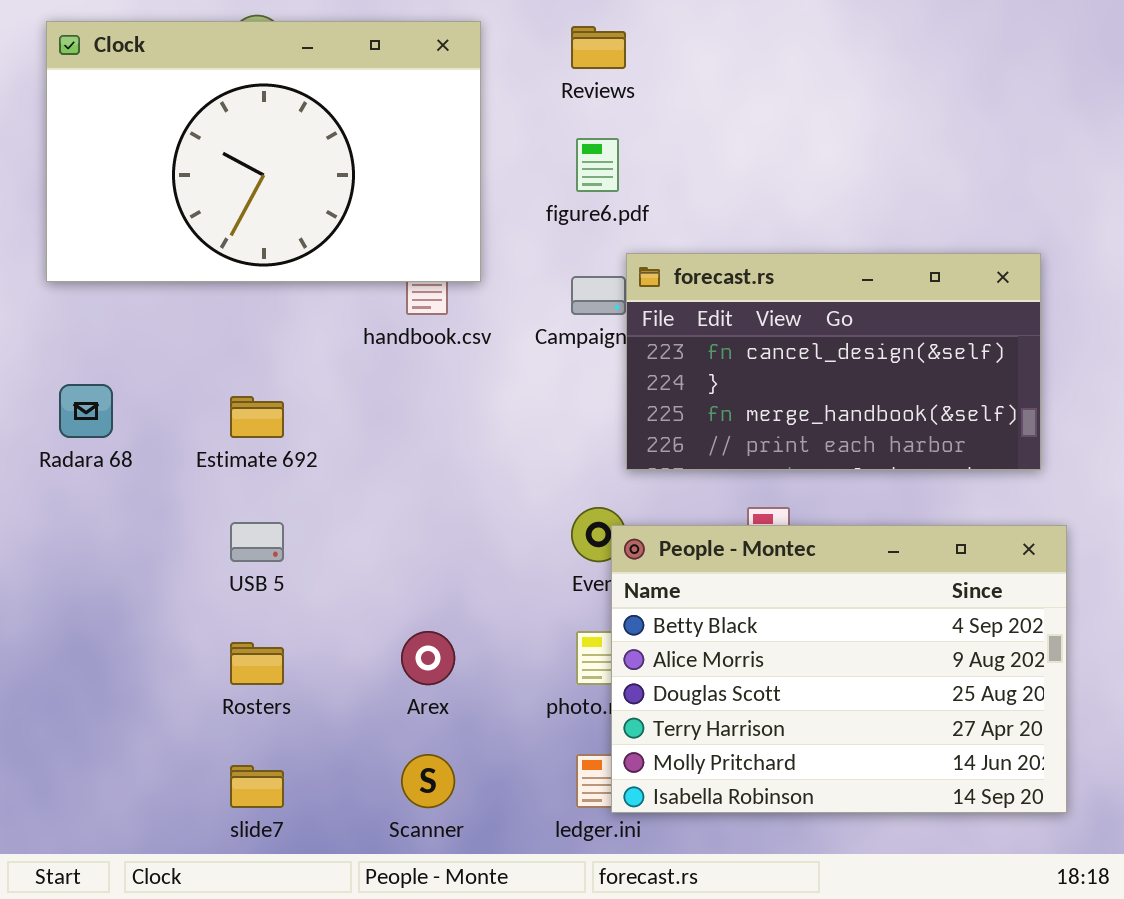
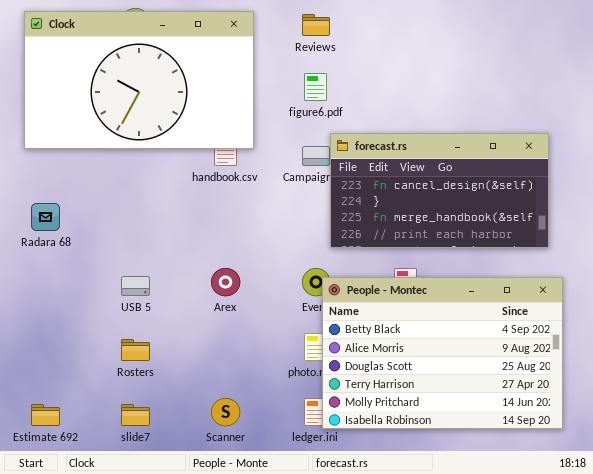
Estimate 692: [230,396,284,438] -> [31,404,60,426], moved
Arex: [401,631,455,685] -> [211,268,240,296], moved

